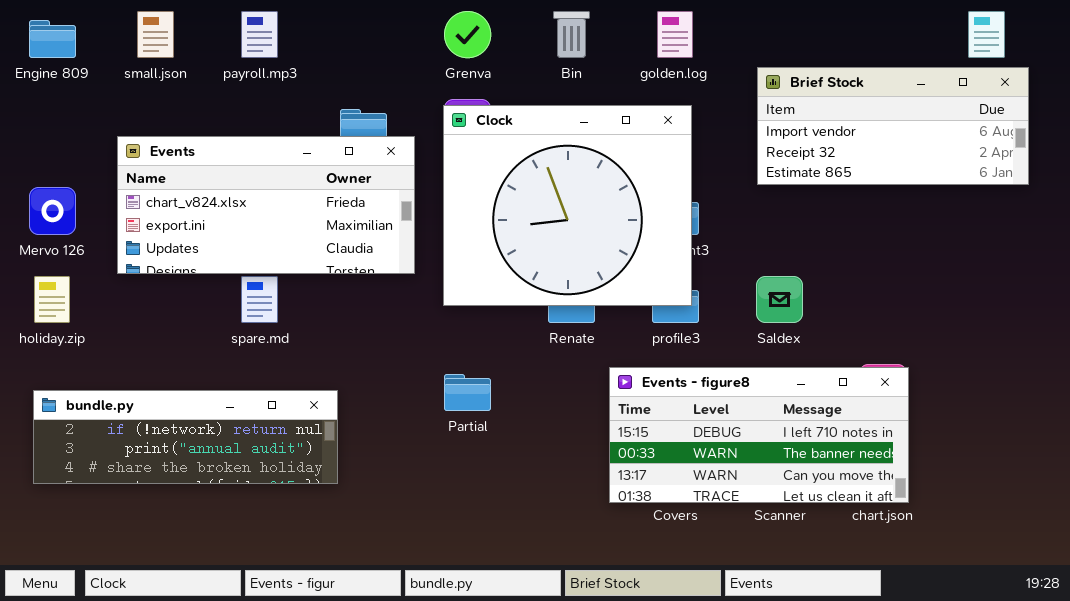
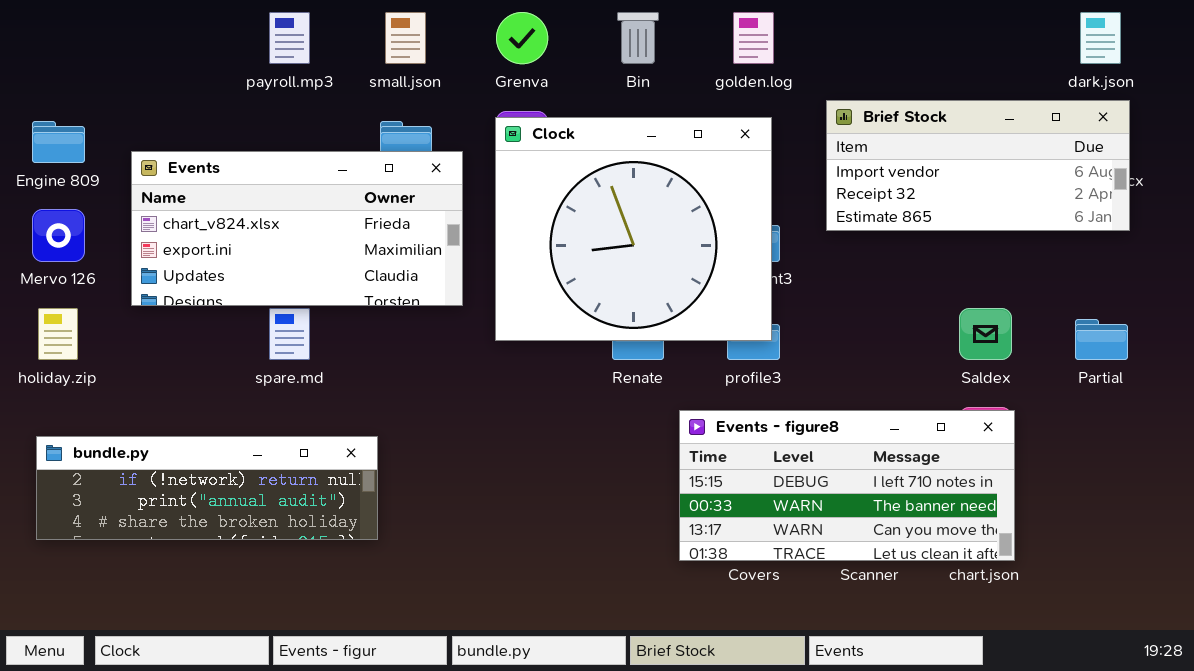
small.json: [137,11,174,58] -> [385,12,426,64], moved
Engine 809: [29,20,76,58] -> [32,121,85,163], moved
Brief Stock: [757,67,1029,185] -> [826,100,1130,231], moved
Saldex: [756,276,803,323] -> [959,308,1012,360], moved
Partial: [444,374,491,411] -> [1075,319,1128,360], moved

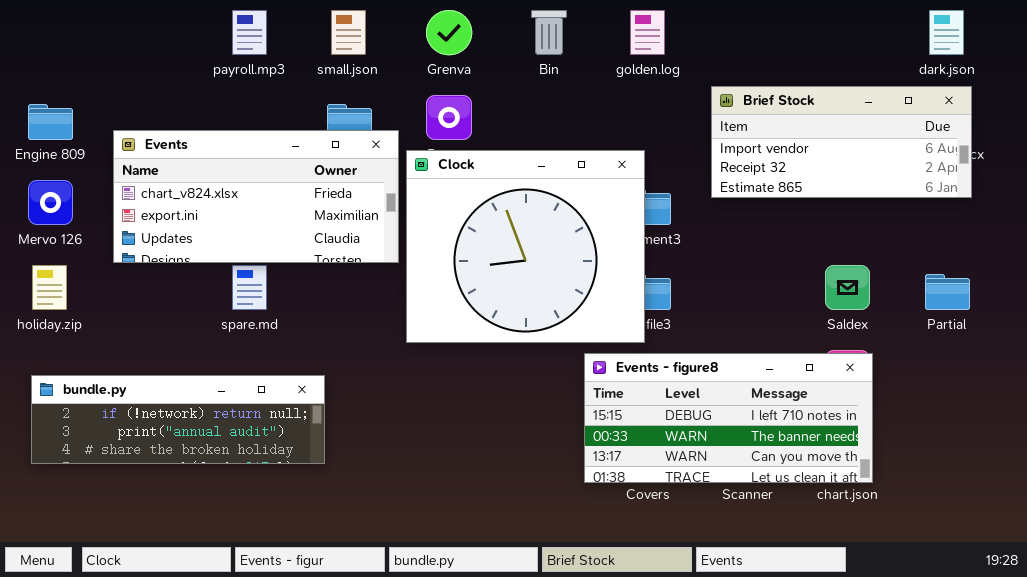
Clock: [495,117,772,341] -> [406,150,645,343], moved

